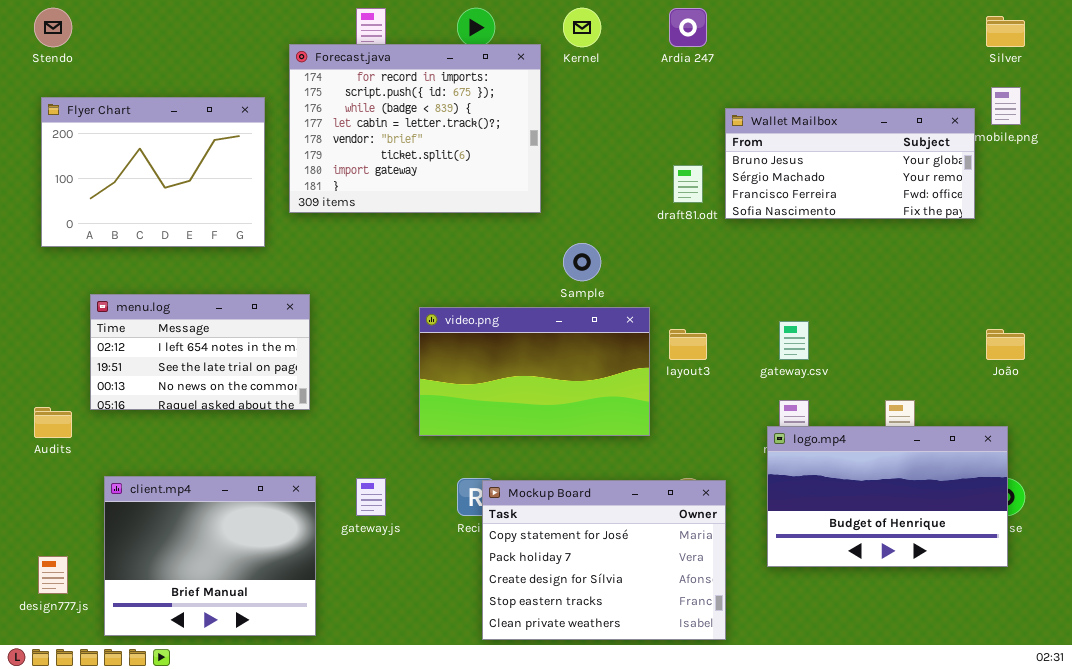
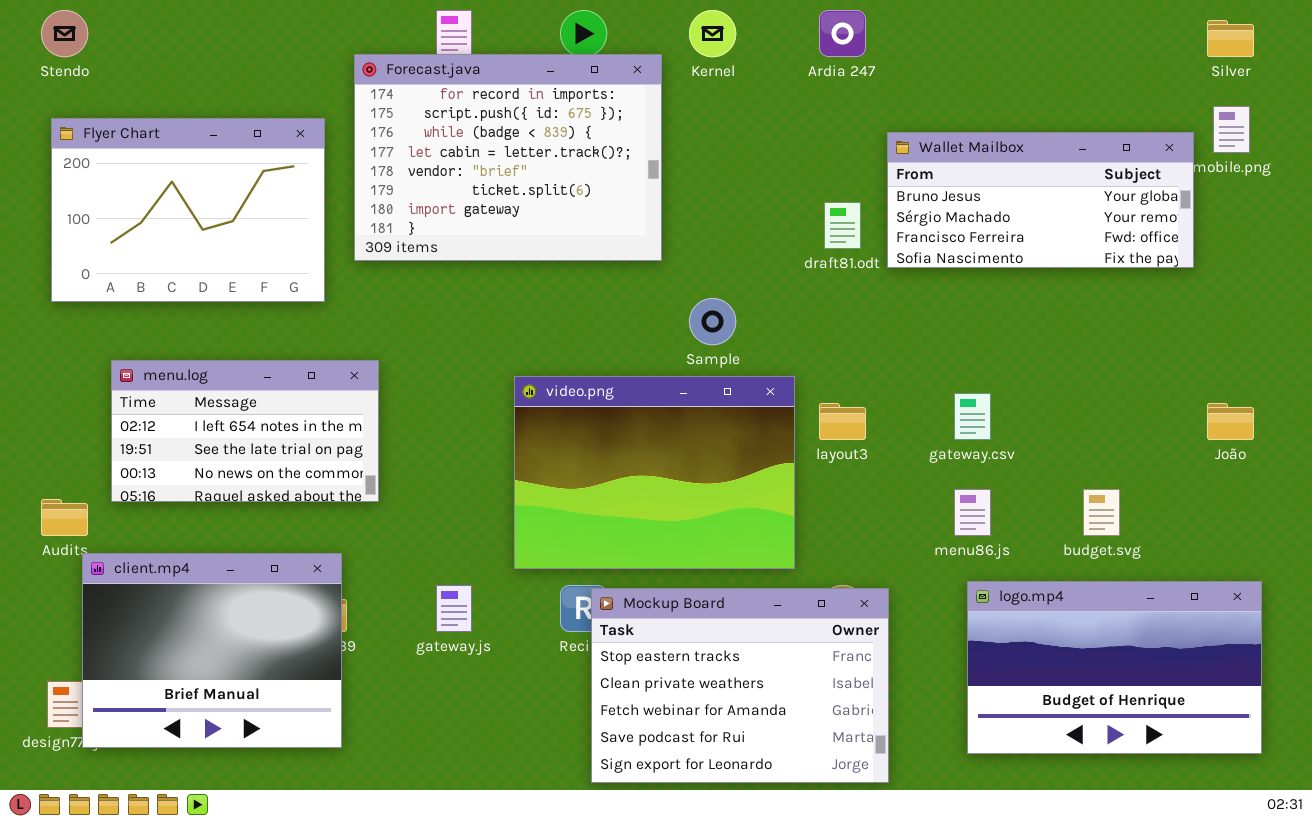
video.png: [419,307,650,436] -> [514,376,795,569], resized
logo.mp4: [767,426,1008,567] -> [967,581,1262,754], moved
client.mp4: [104,476,316,636] -> [82,553,342,748], moved
Mockup Board: [482,480,726,640] -> [591,588,889,783], scrolled down 3 rows

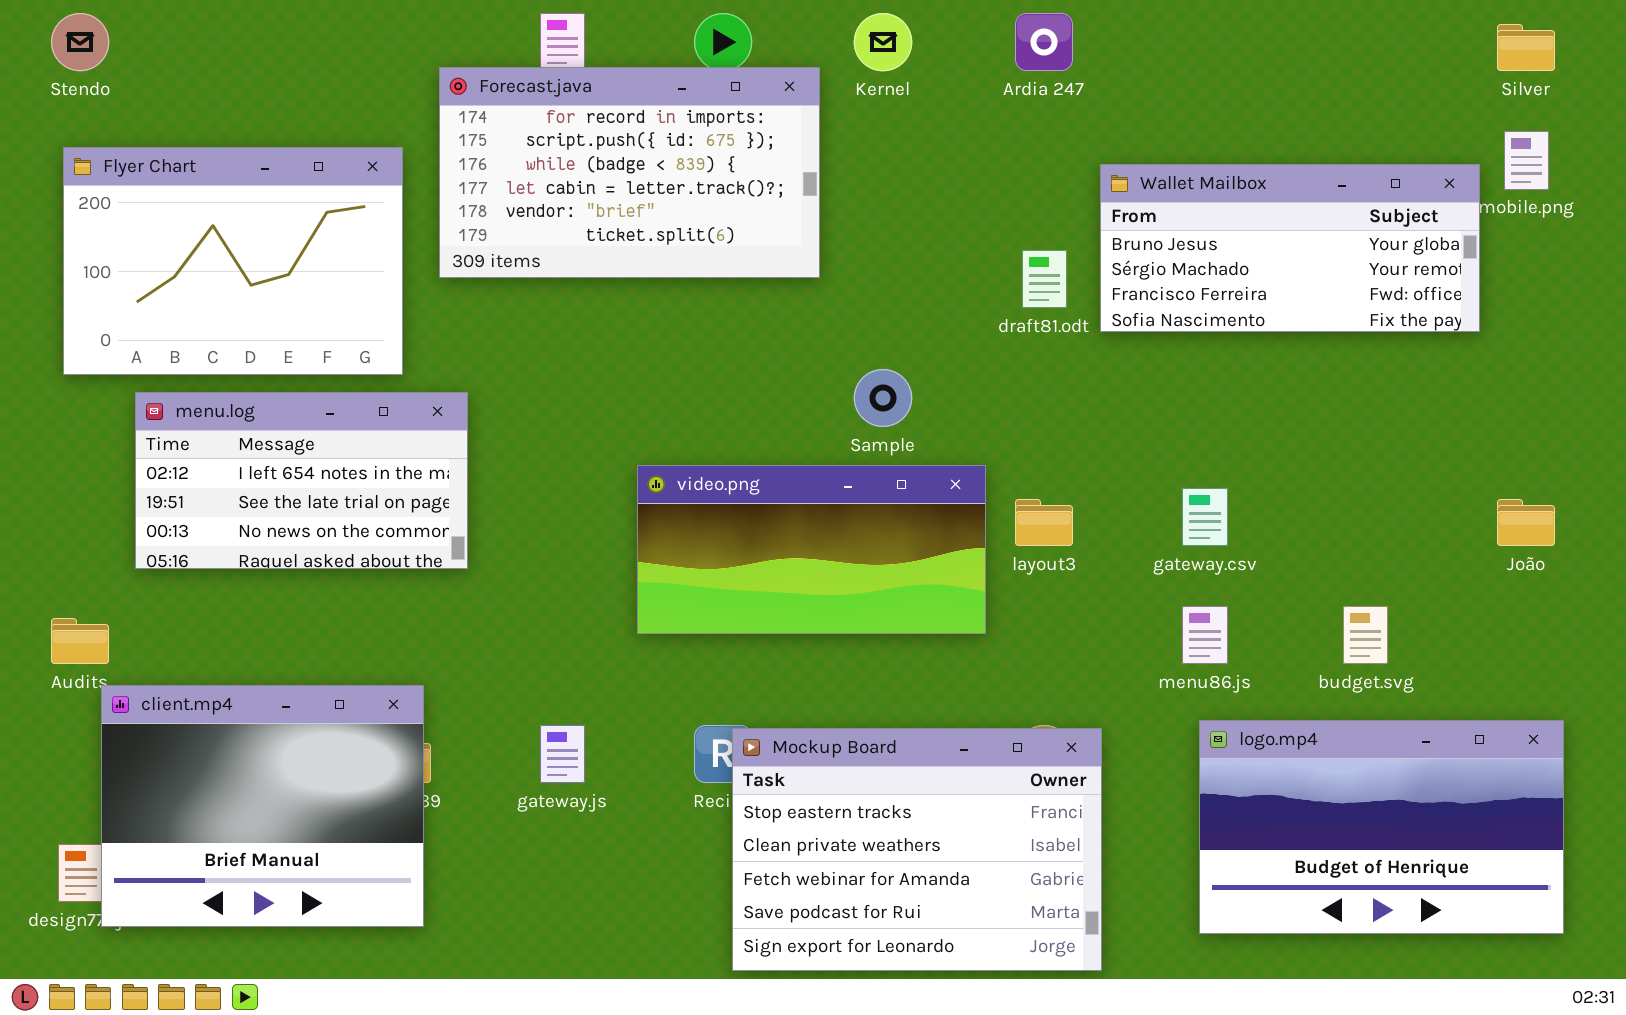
Forecast.java: [354,54,662,261] -> [439,67,820,278], resized
menu.log: [111,360,379,502] -> [135,392,468,569], moved
video.png: [514,376,795,569] -> [637,465,986,634], resized

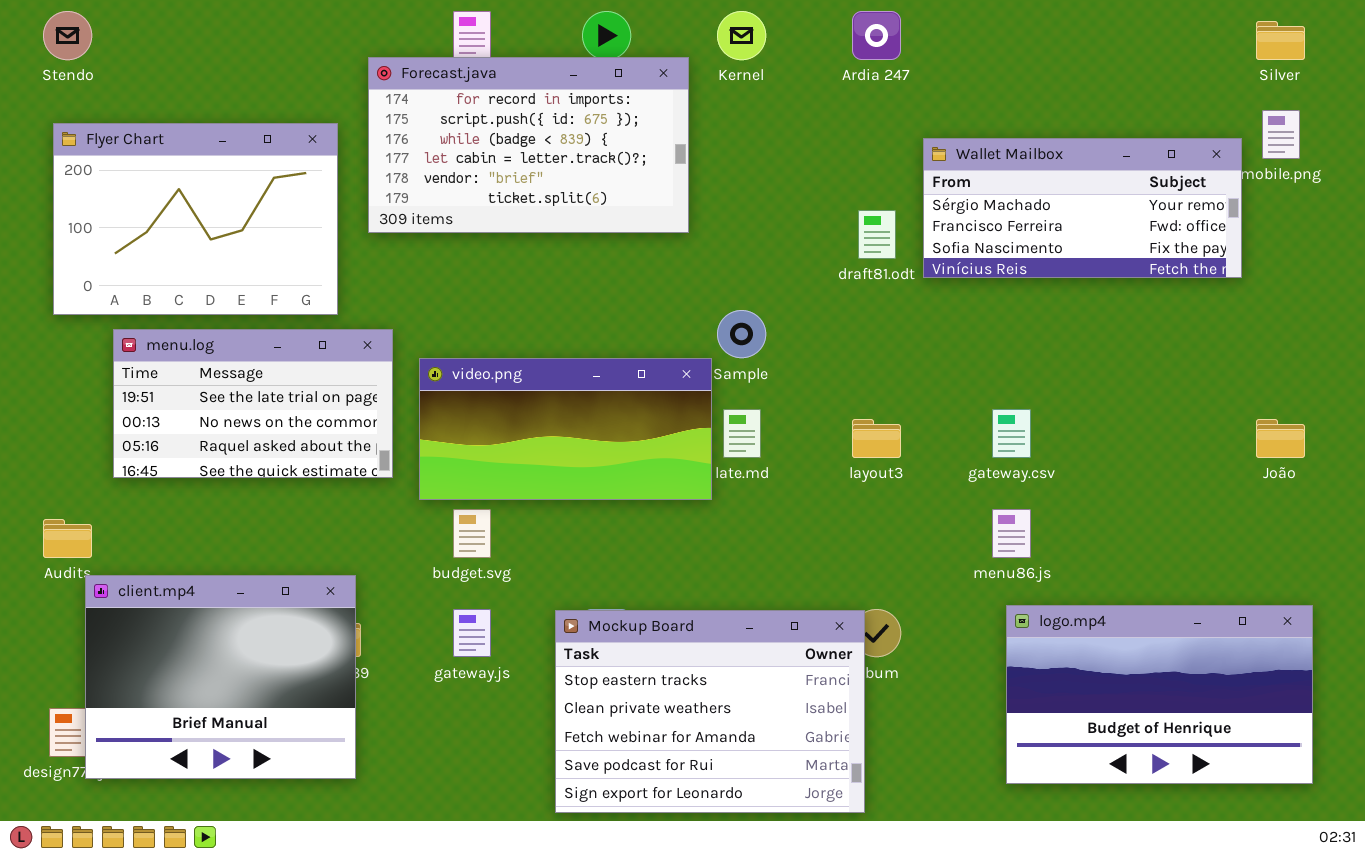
Wallet Mailbox: [1100,164,1480,332] -> [923,138,1242,278], scrolled down 1 row
menu.log: [135,392,468,569] -> [113,329,393,478], scrolled down 1 row
video.png: [637,465,986,634] -> [419,358,712,500], moved
budget.svg: [1343,606,1388,664] -> [453,509,491,558], moved
Mockup Board: [732,728,1102,971] -> [555,610,865,813], moved

